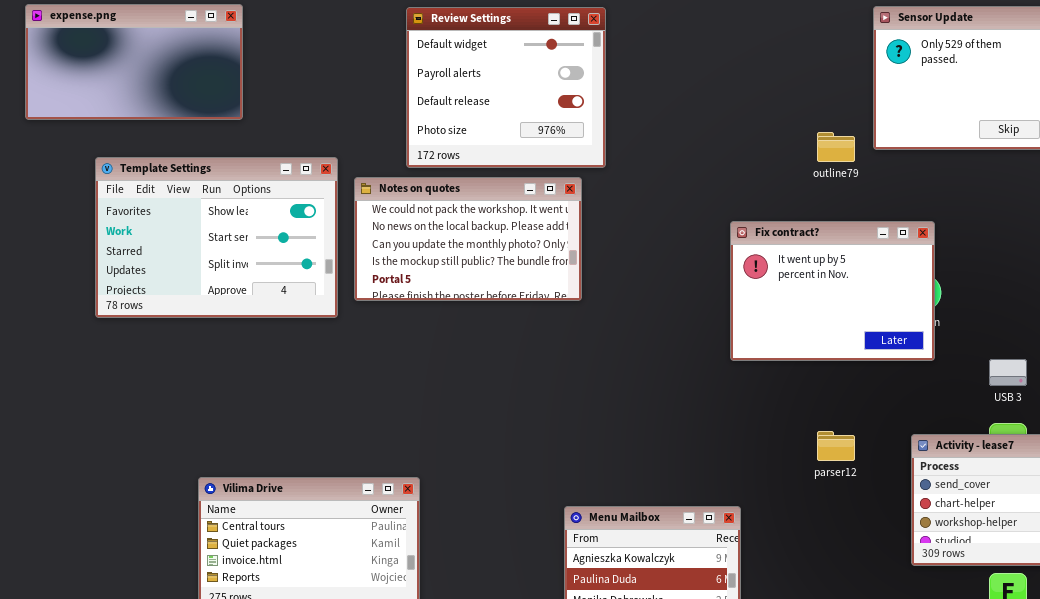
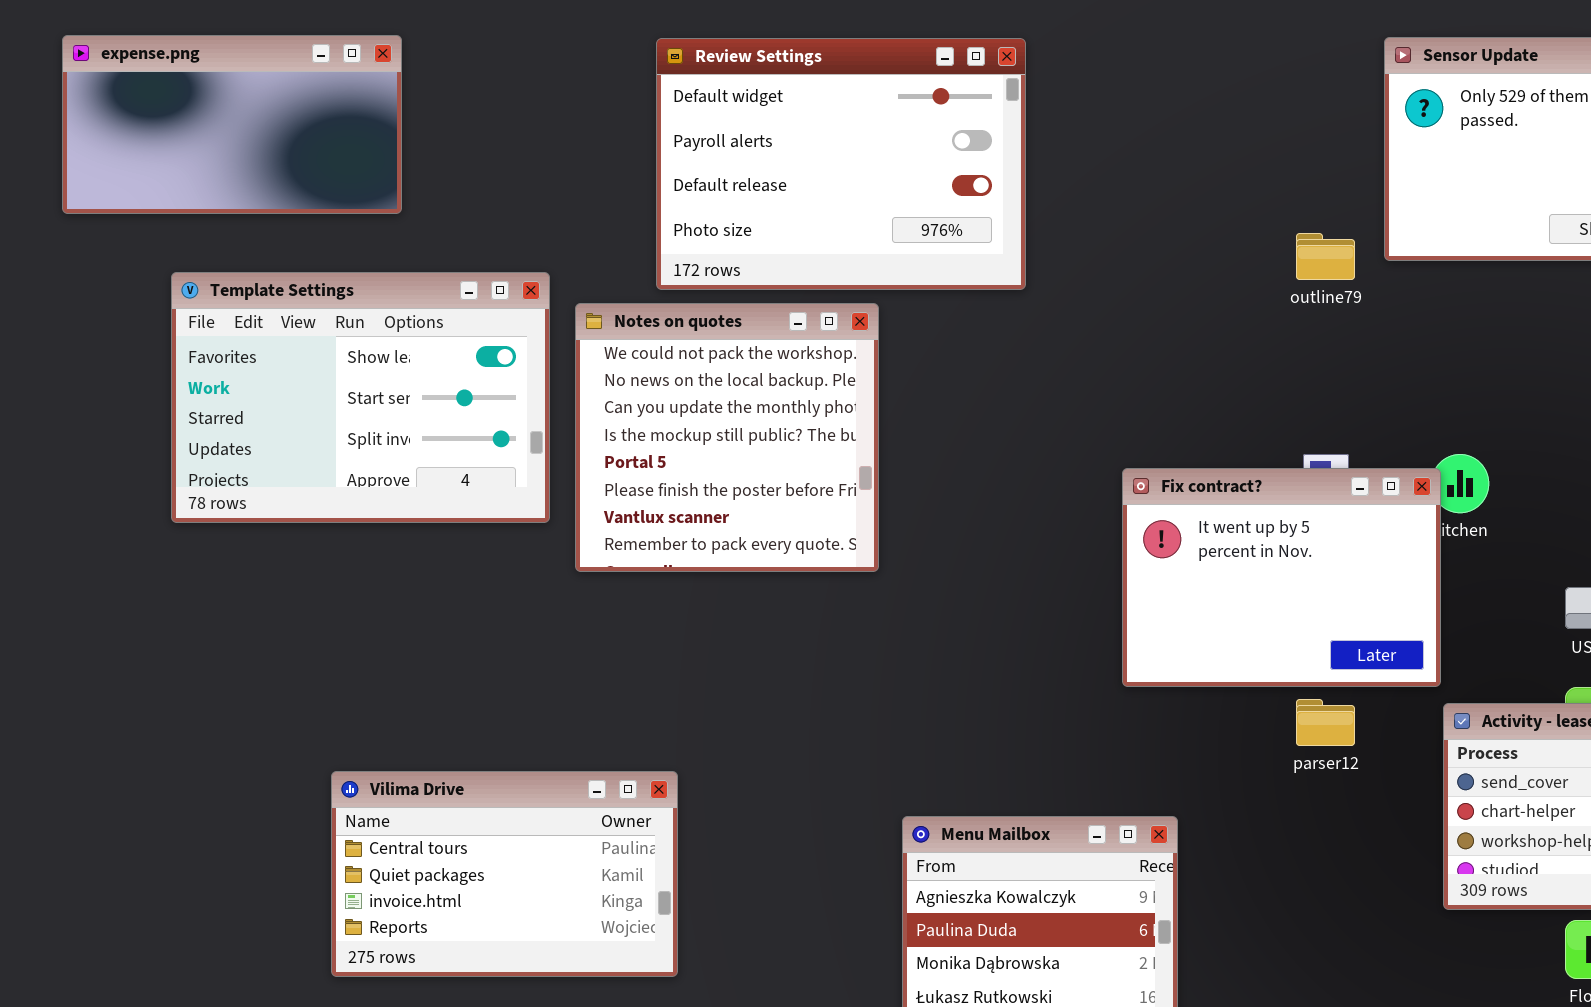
Review Settings: [406,7,606,168] -> [656,38,1026,290], resized
Notes on quotes: [354,177,582,301] -> [575,303,879,572], resized
Fix contract?: [730,221,935,361] -> [1122,468,1441,687], moved

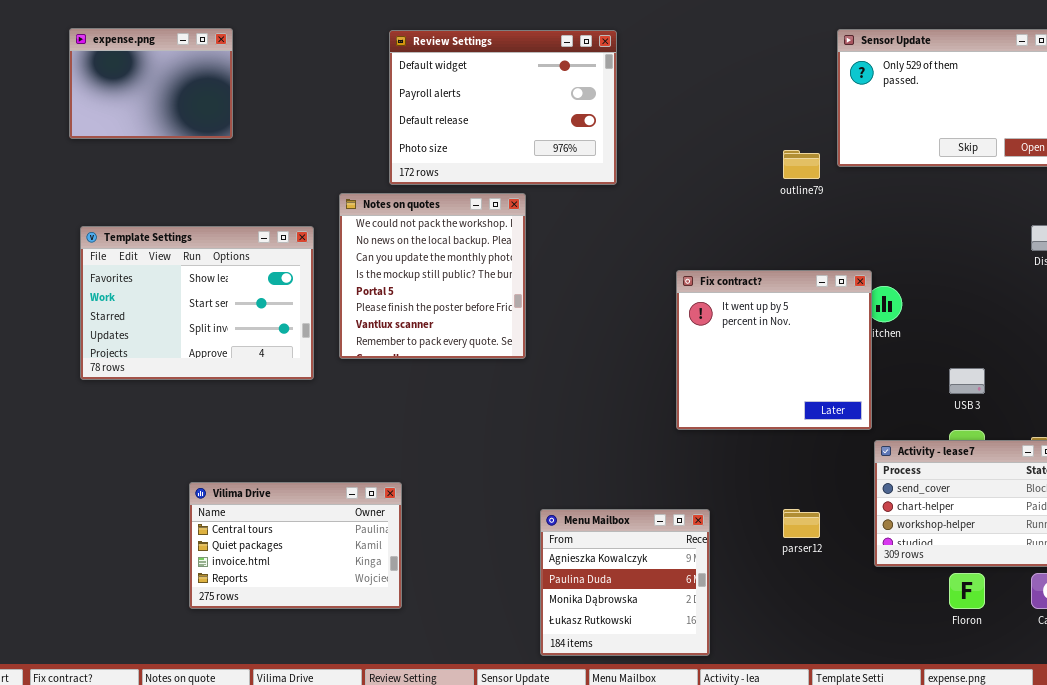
expense.png: [62,35,402,214] -> [69,28,233,139], resized
Template Settings: [171,272,550,523] -> [80,226,314,380], moved
Fix contract?: [1122,468,1441,687] -> [676,270,872,430], resized
parser12: [1296,699,1355,746] -> [783,509,820,538], moved

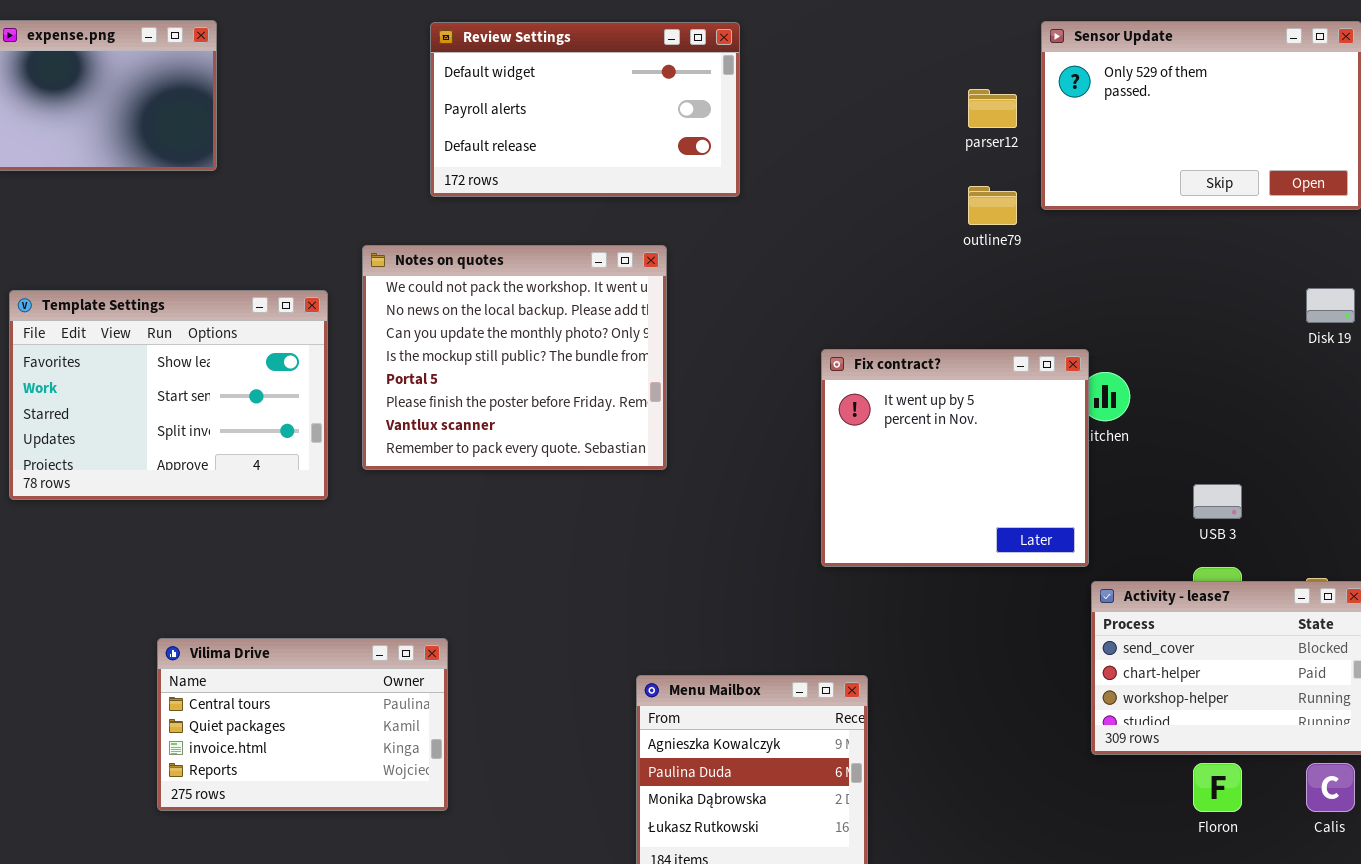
Review Settings: [389,30,617,185] -> [430,22,740,197], resized
Notes on quotes: [339,193,526,359] -> [362,245,667,470], resized
parser12: [783,509,820,538] -> [968,89,1017,128], moved

